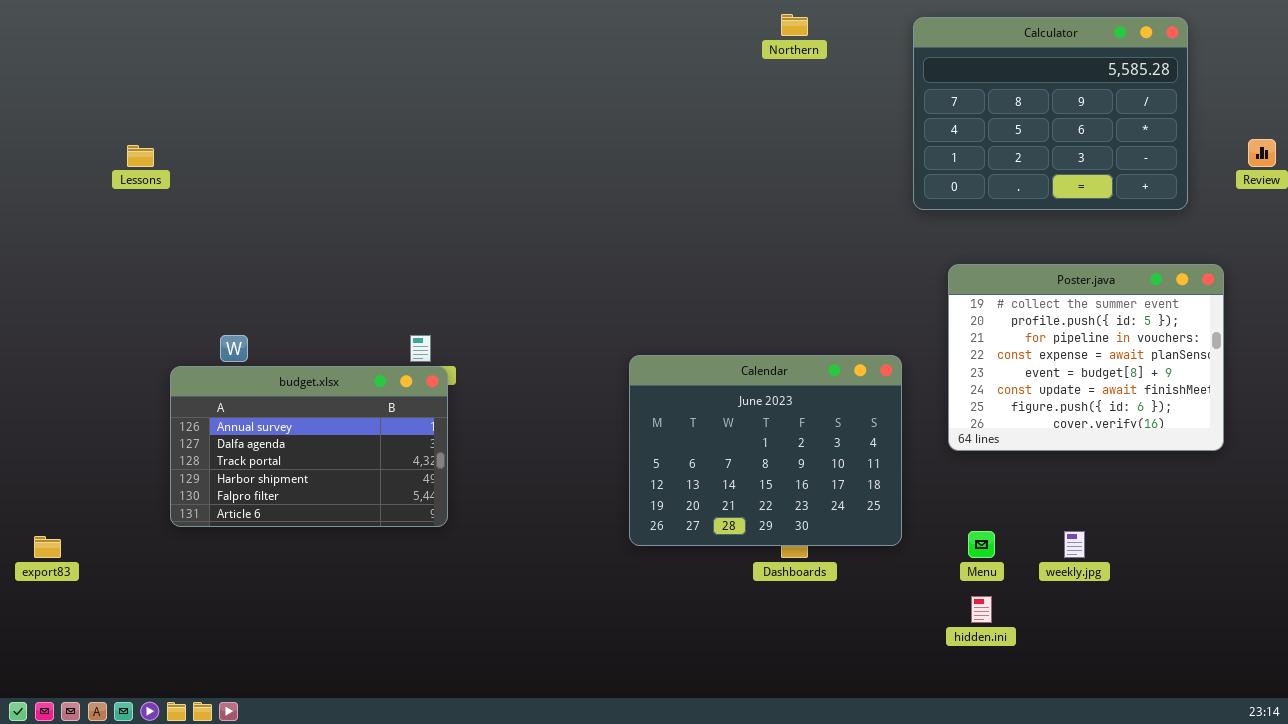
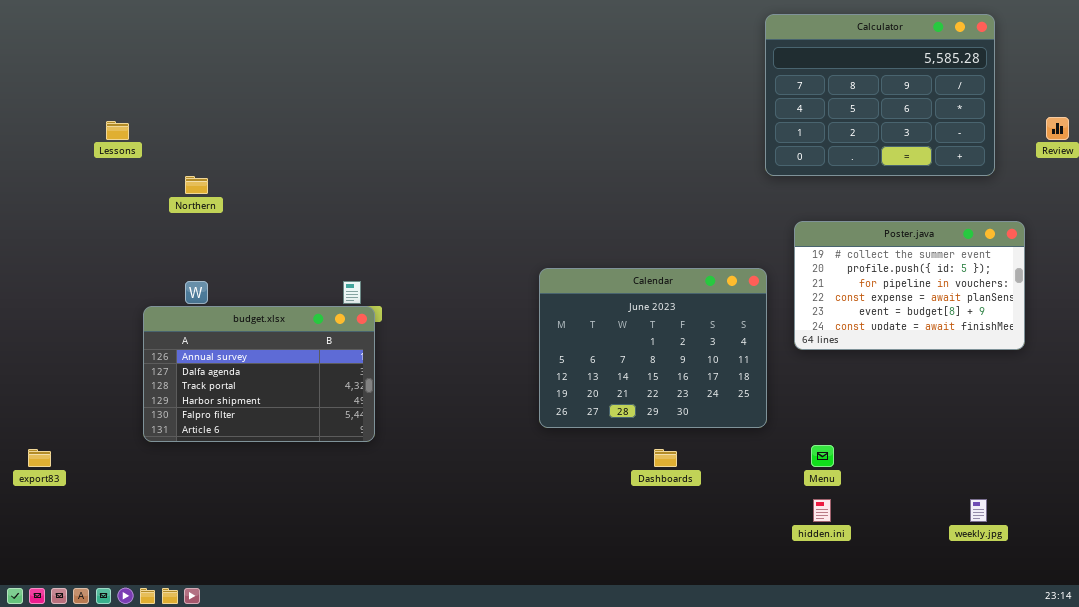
Northern: [781,14,808,36] -> [185,176,208,194], moved
Poster.java: [948,264,1224,451] -> [794,221,1025,350], resized
Calendar: [629,355,902,546] -> [539,268,767,428], moved
weekly.jpg: [1064,531,1085,558] -> [970,499,987,522], moved

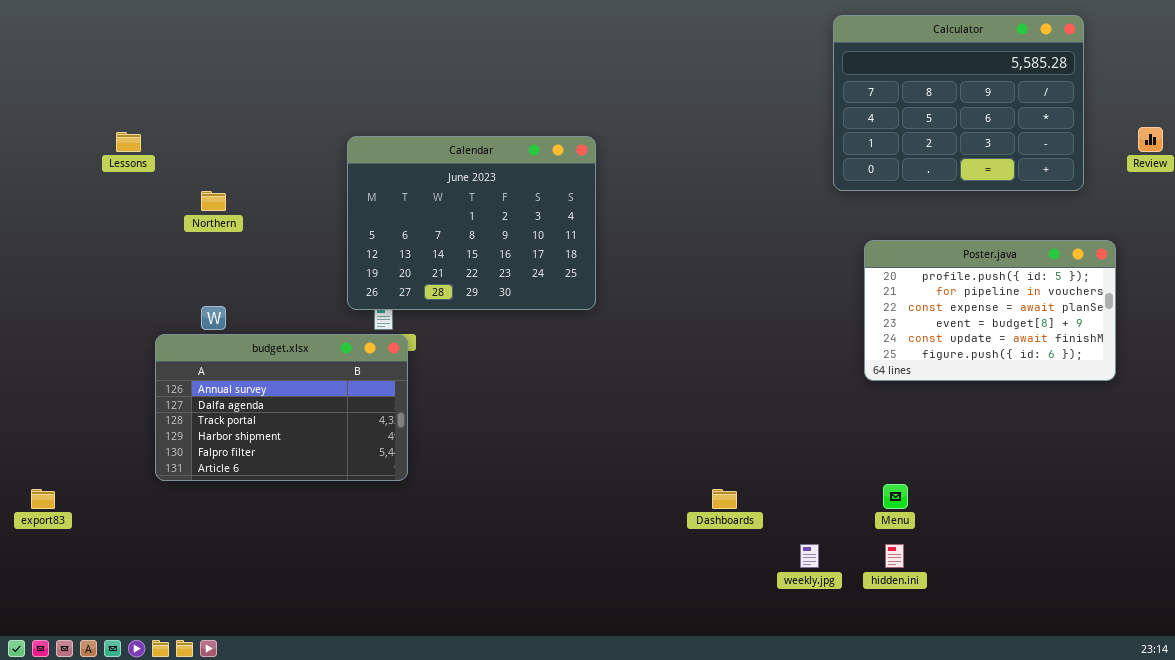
Poster.java: [794,221,1025,350] -> [864,240,1116,381], scrolled down 1 row
Calendar: [539,268,767,428] -> [347,136,596,310], moved
weekly.jpg: [970,499,987,522] -> [800,544,819,568], moved

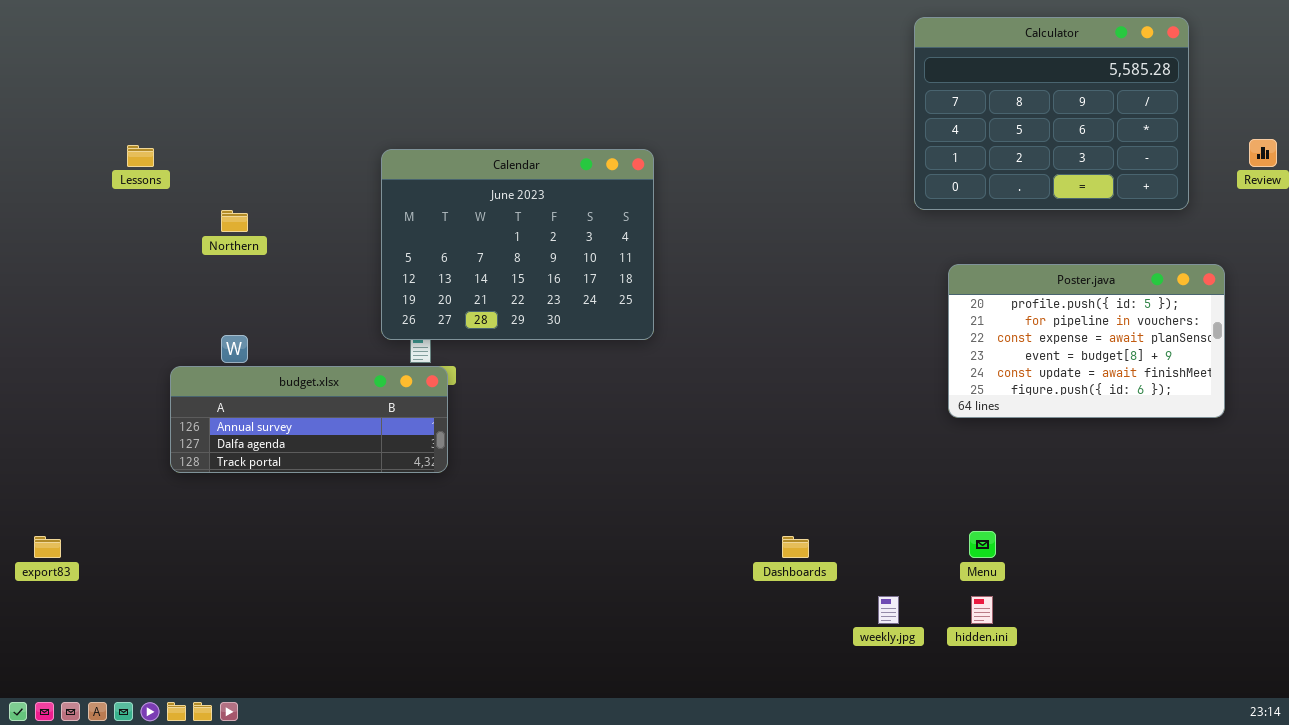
budget.xlsx: [155,334,408,481] -> [170,366,448,473], resized

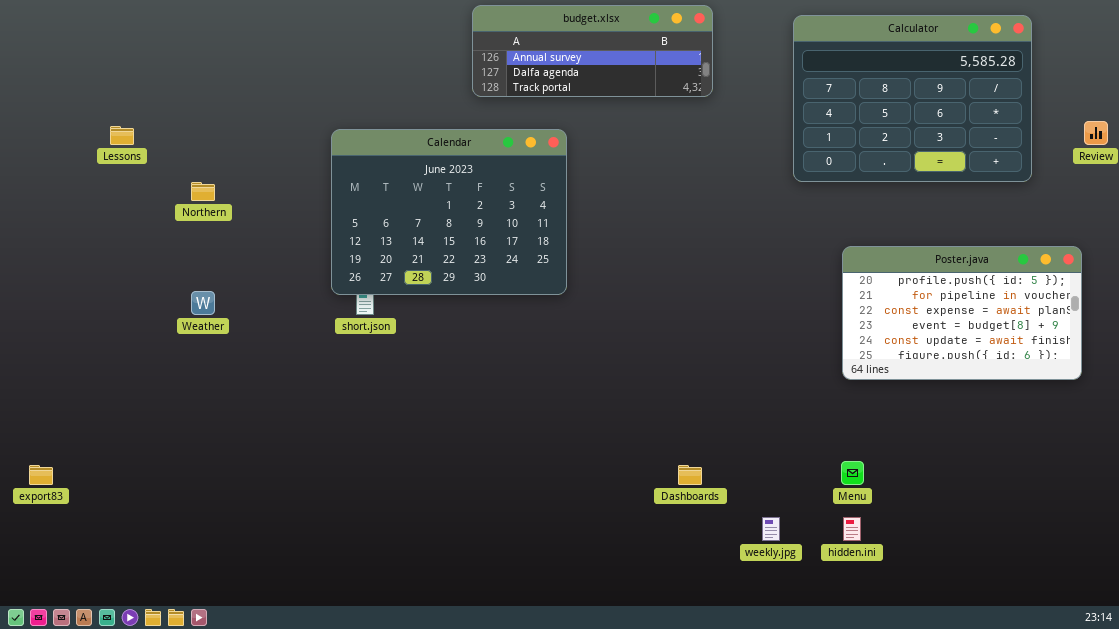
Poster.java: [948,264,1225,418] -> [842,246,1082,380], moved
budget.xlsx: [170,366,448,473] -> [472,5,713,97], moved

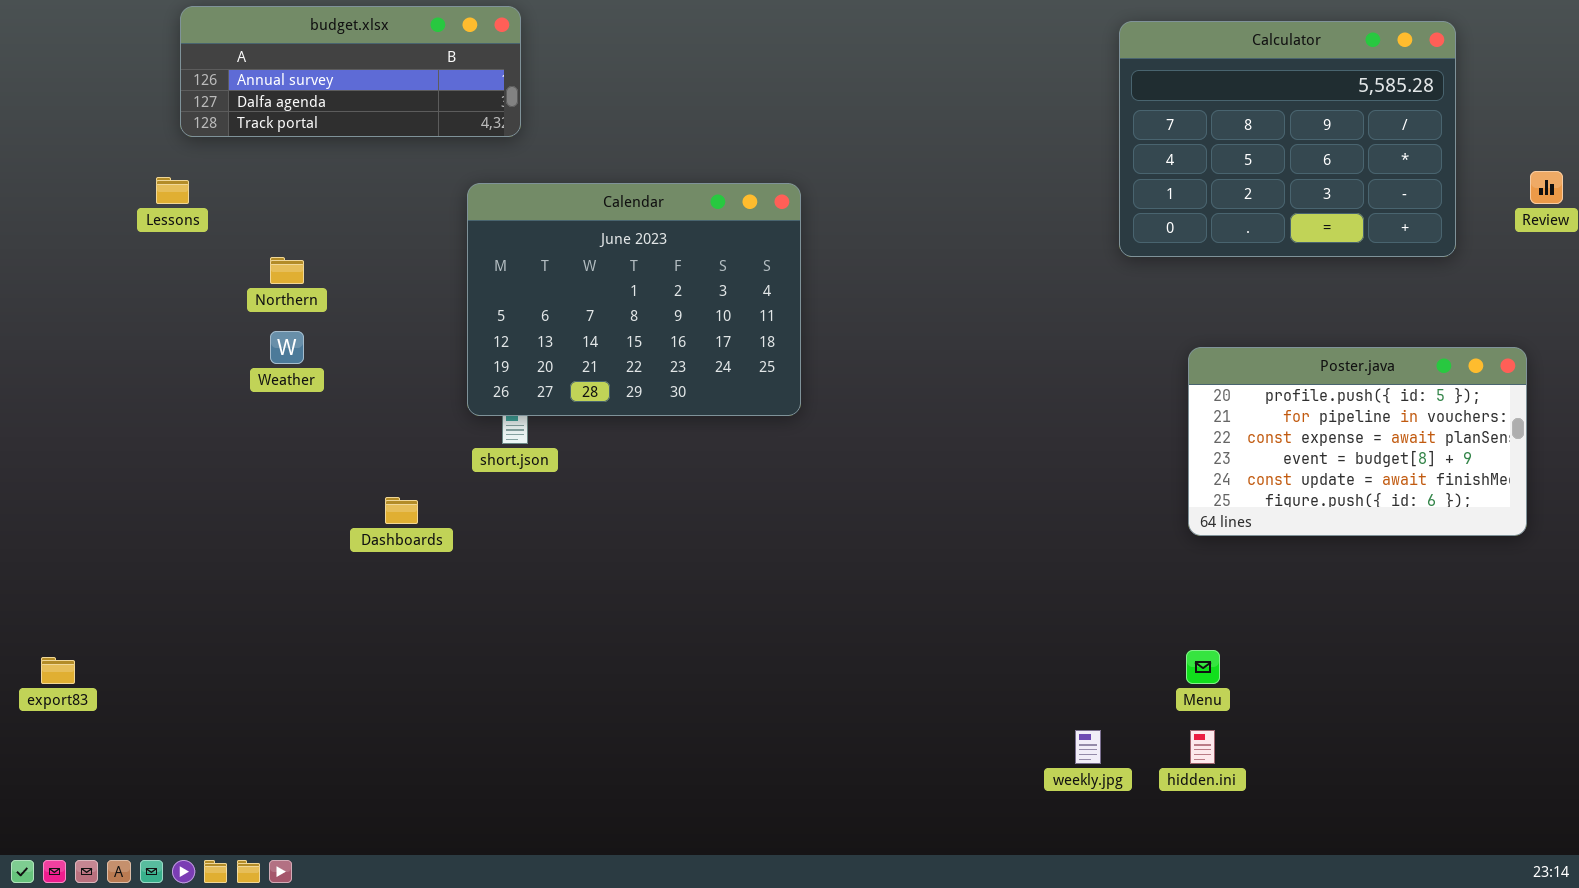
budget.xlsx: [472,5,713,97] -> [180,6,521,137], moved
Weather: [191,291,215,315] -> [270,331,304,364], moved
Dashboards: [678,465,702,485] -> [385,497,418,524], moved

